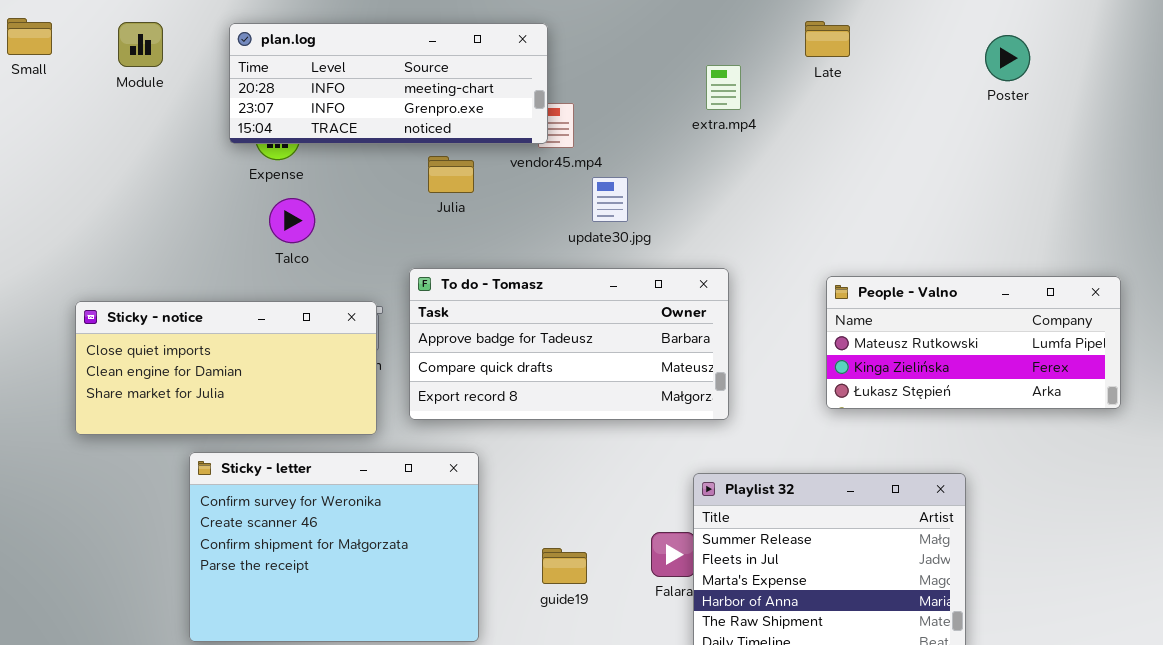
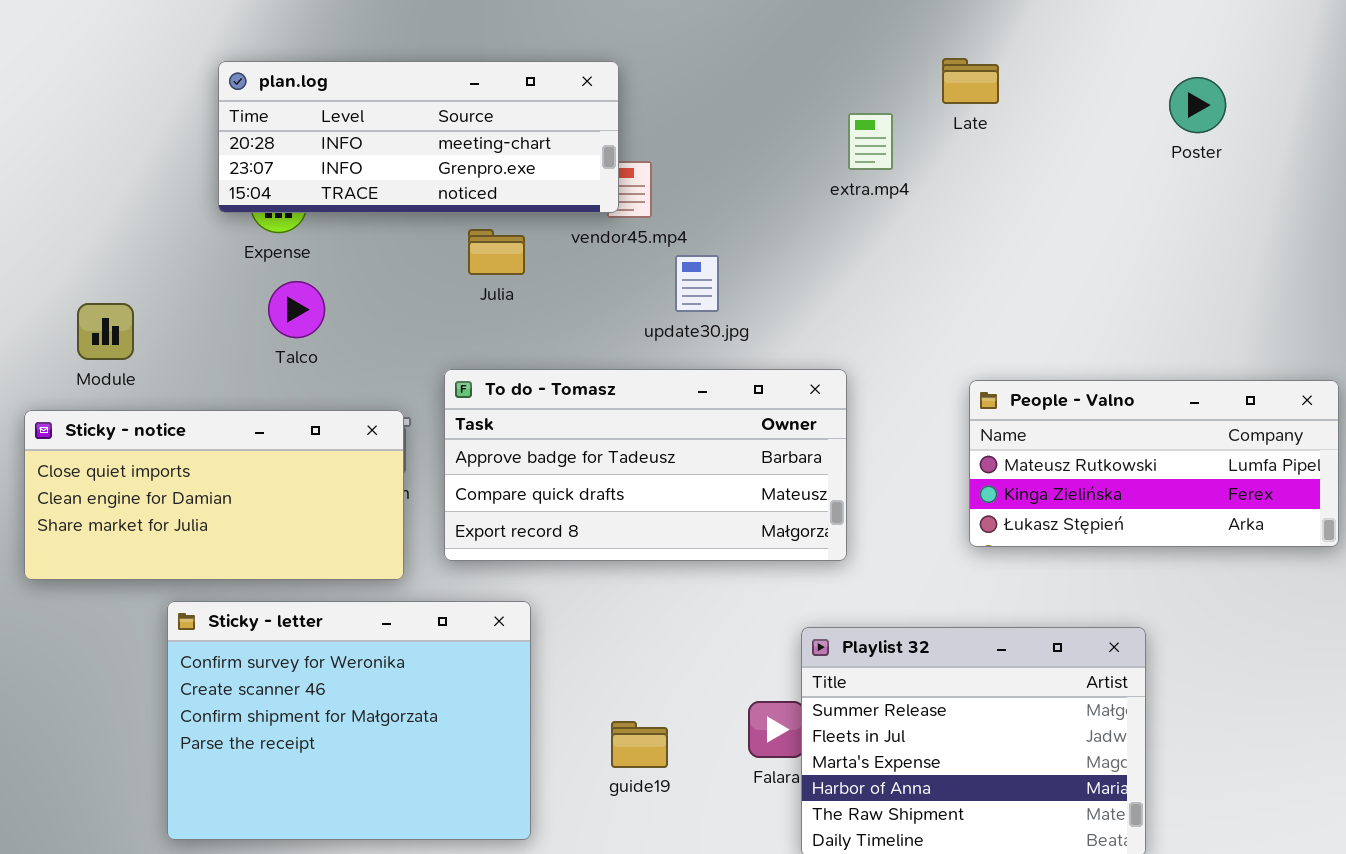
Module: [118,22,163,67] -> [77,303,134,360], moved
extra.mp4: [706,65,741,110] -> [848,113,893,170], moved

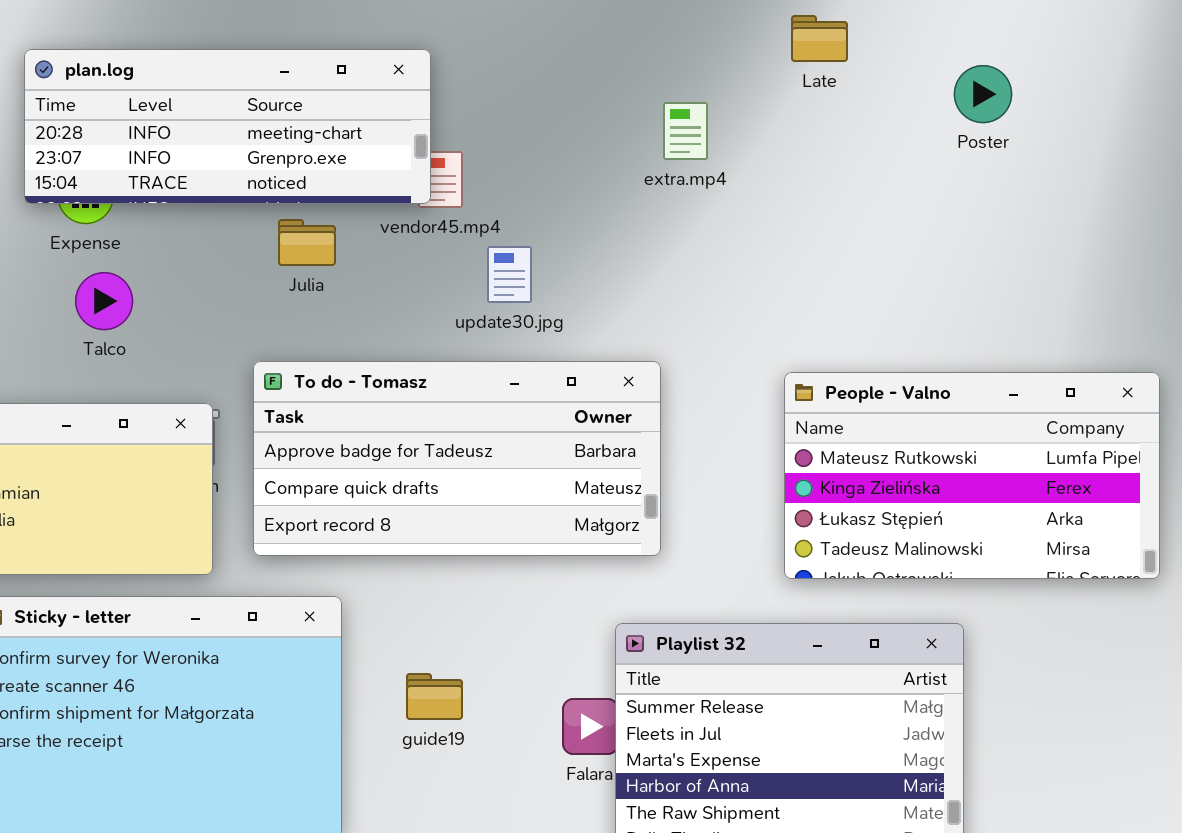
Late: [942,58,999,104] -> [791,15,848,62], moved
Poster: [1169,77,1226,133] -> [954,65,1012,123], moved
People - Valno: [969,380,1339,547] -> [784,372,1160,579], resized
guide19: [611,721,668,768] -> [406,673,463,720], moved

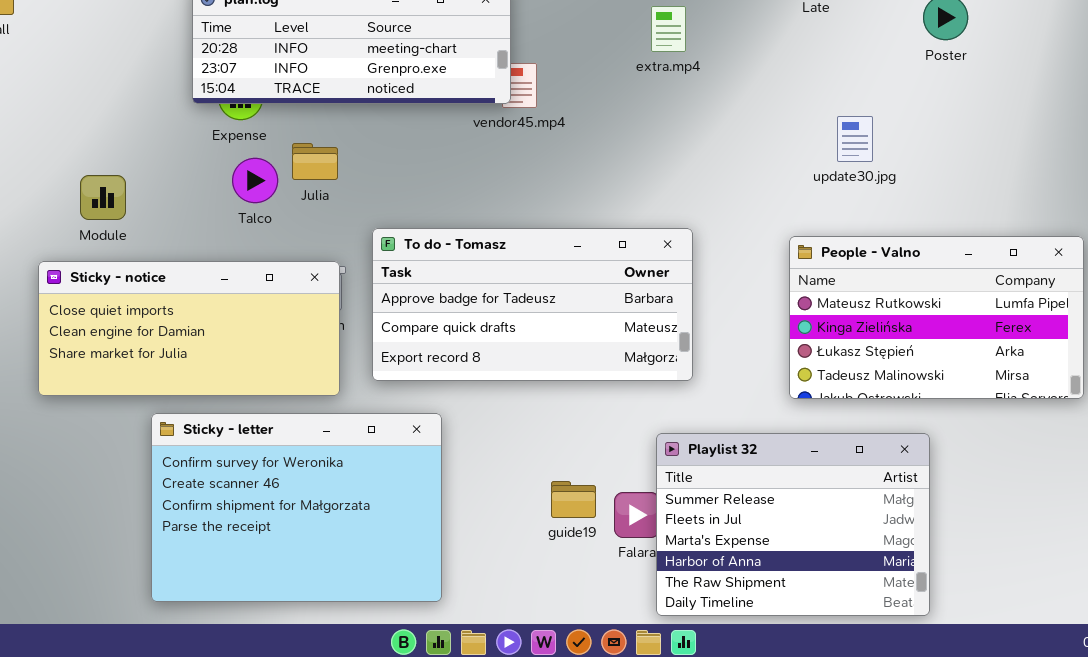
extra.mp4: [663,102,708,160] -> [651,6,686,52], moved
Julia: [278,219,336,266] -> [292,143,338,180], moved
update30.jpg: [487,246,532,303] -> [837,116,873,162], moved
guide19: [406,673,463,720] -> [551,481,596,518], moved

